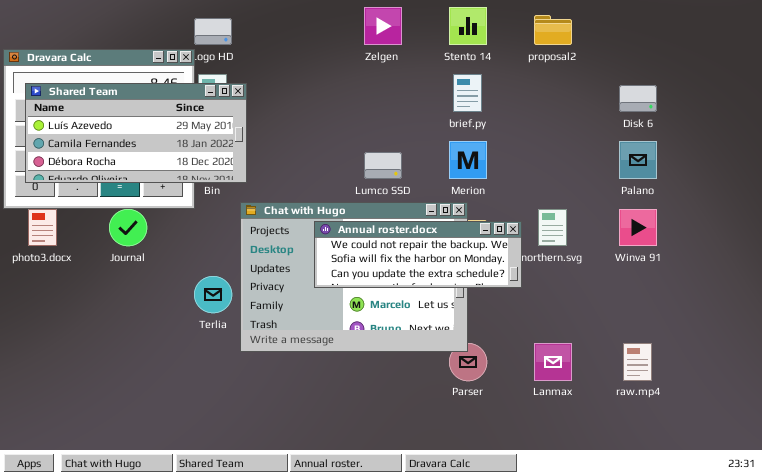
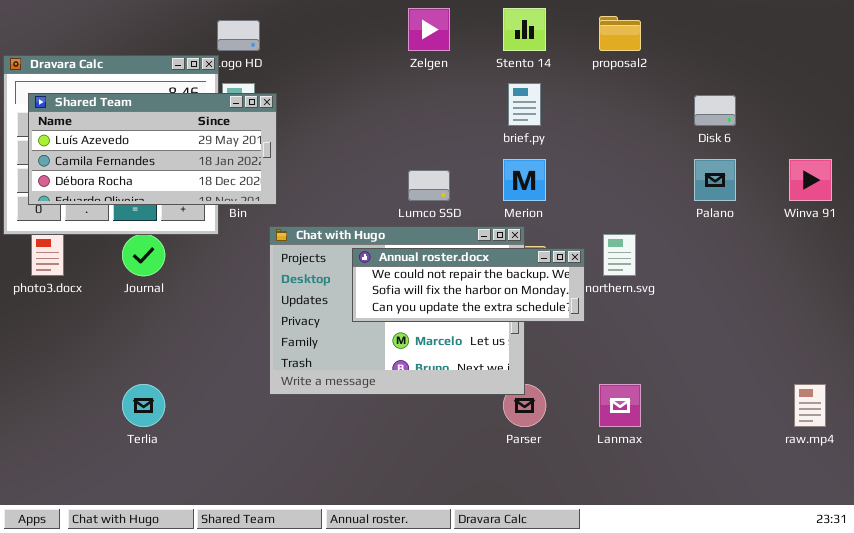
Winva 91: [619,209,657,246] -> [789,159,832,201], moved
Terlia: [194,276,232,313] -> [122,384,165,427], moved
raw.mp4: [623,343,652,381] -> [794,384,826,427], moved

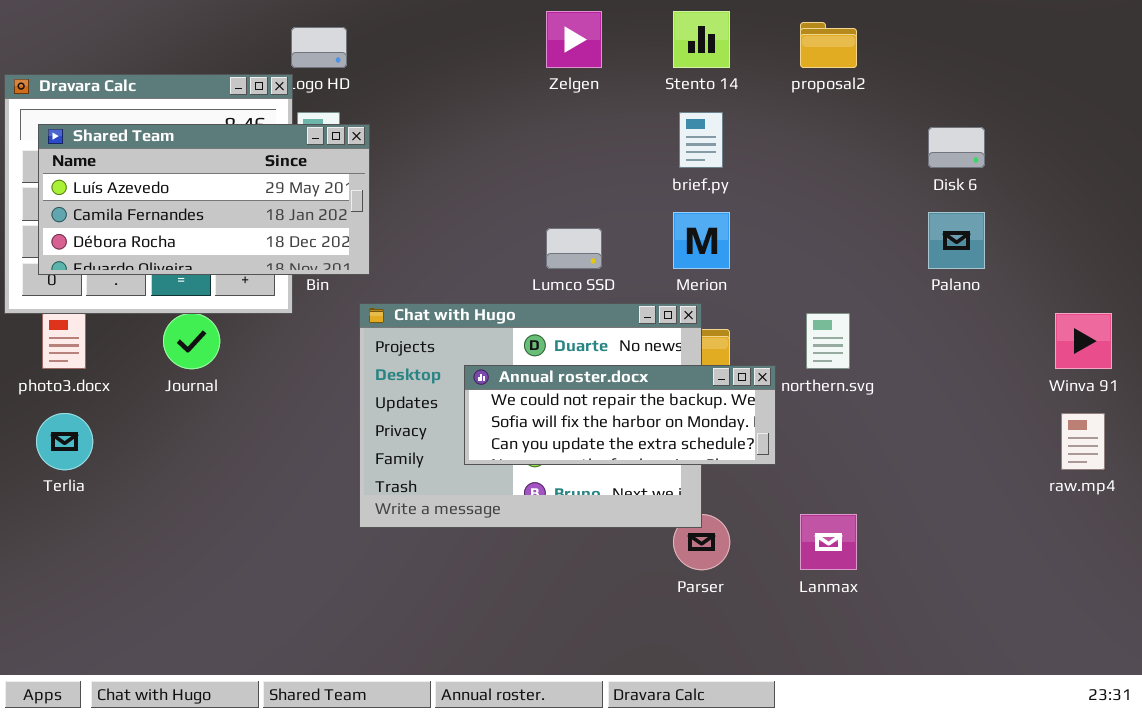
Winva 91: [789,159,832,201] -> [1055,313,1112,369], moved
Annual roster.docx: [352,248,585,322] -> [464,365,776,465], moved
Terlia: [122,384,165,427] -> [36,413,93,470], moved
raw.mp4: [794,384,826,427] -> [1061,413,1105,470], moved

